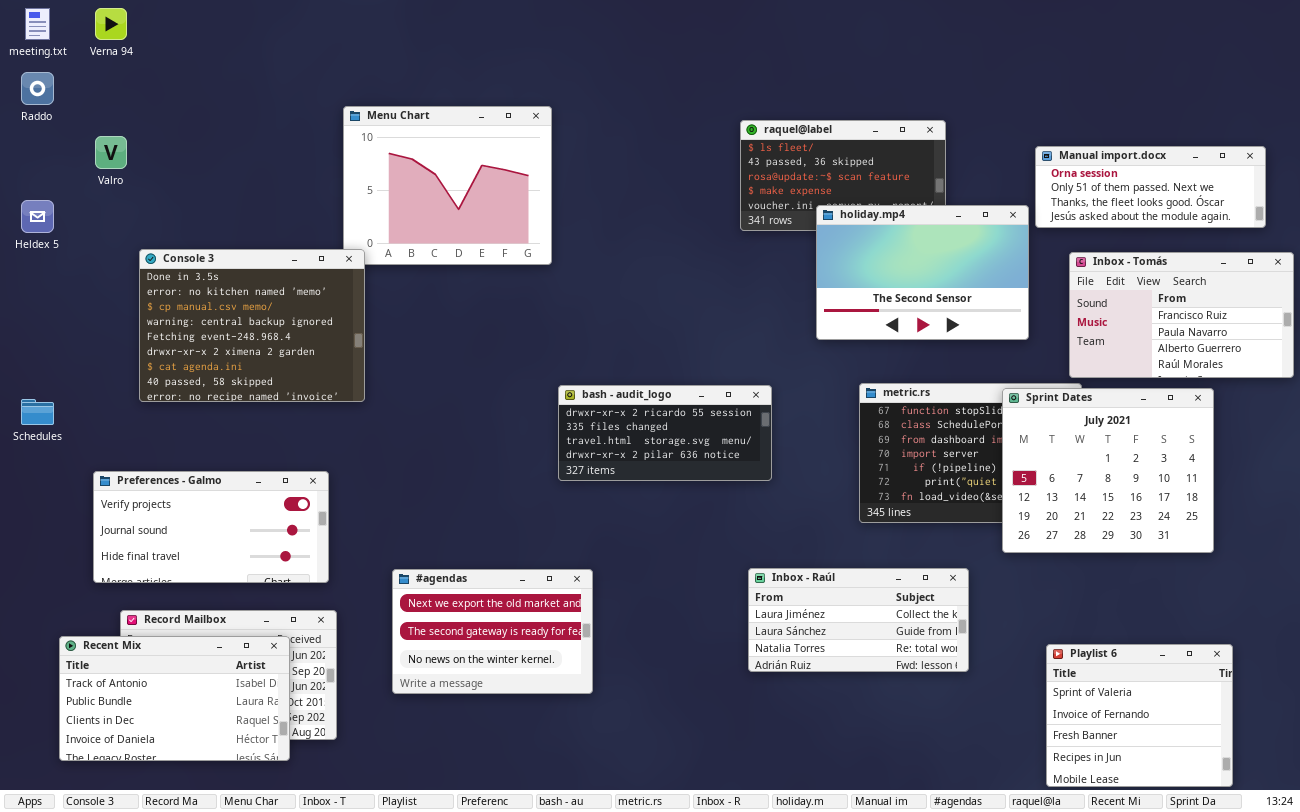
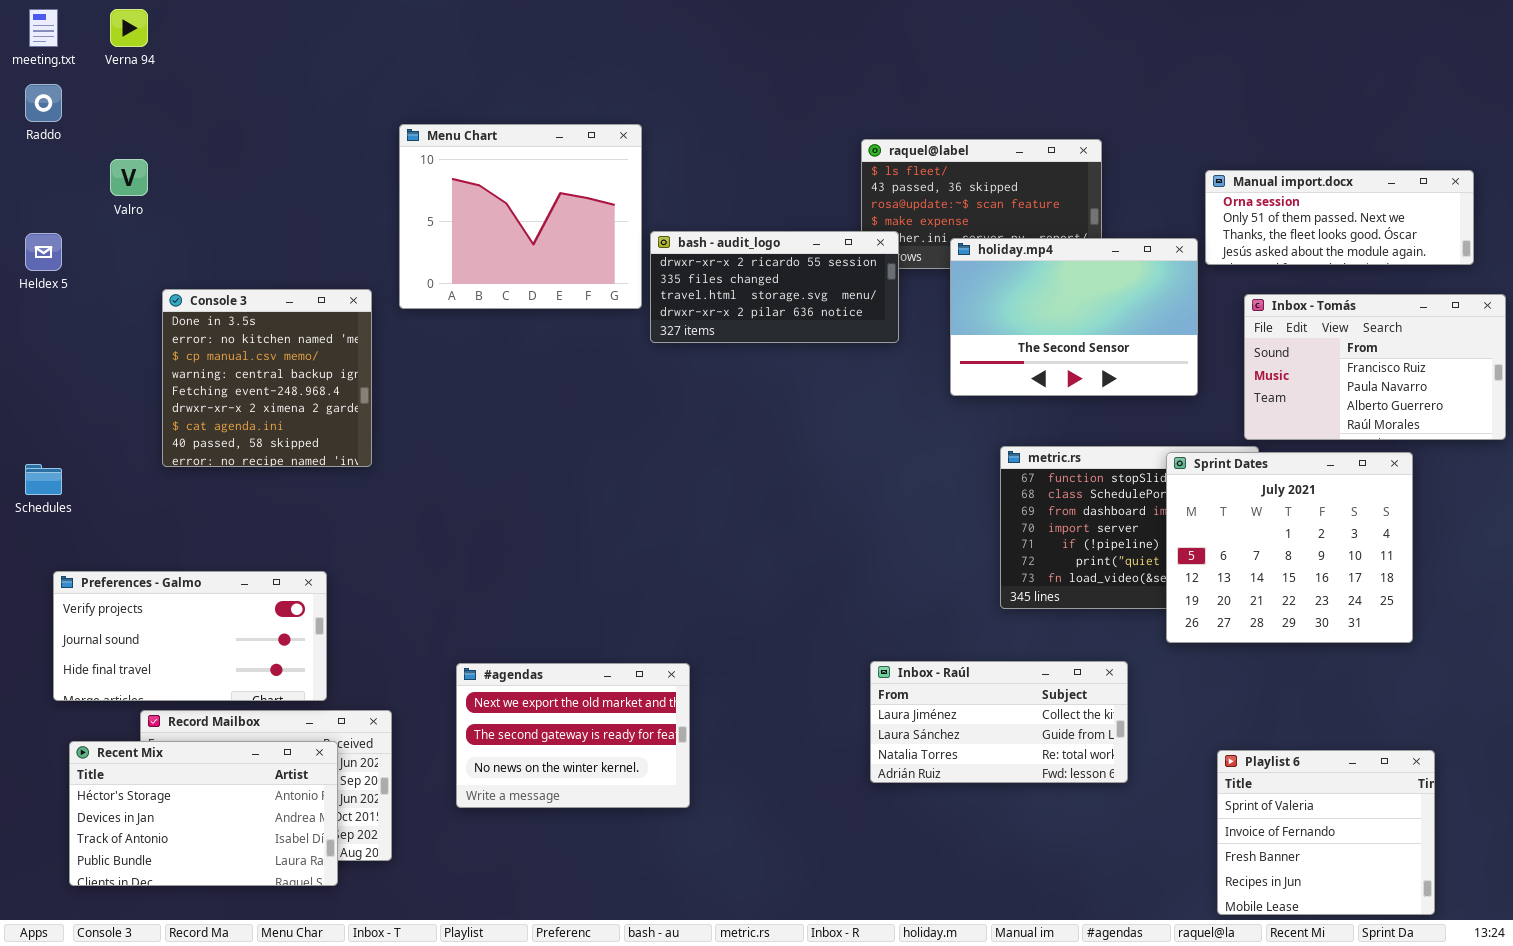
Console 3: [139,249,365,402] -> [162,289,372,467], resized
bash - audit_logo: [558,385,772,481] -> [650,231,899,343], moved
Preferences - Galmo: [93,471,329,583] -> [53,571,327,701], moved
Recent Mix: [59,636,290,761] -> [69,741,338,886], scrolled up 2 rows

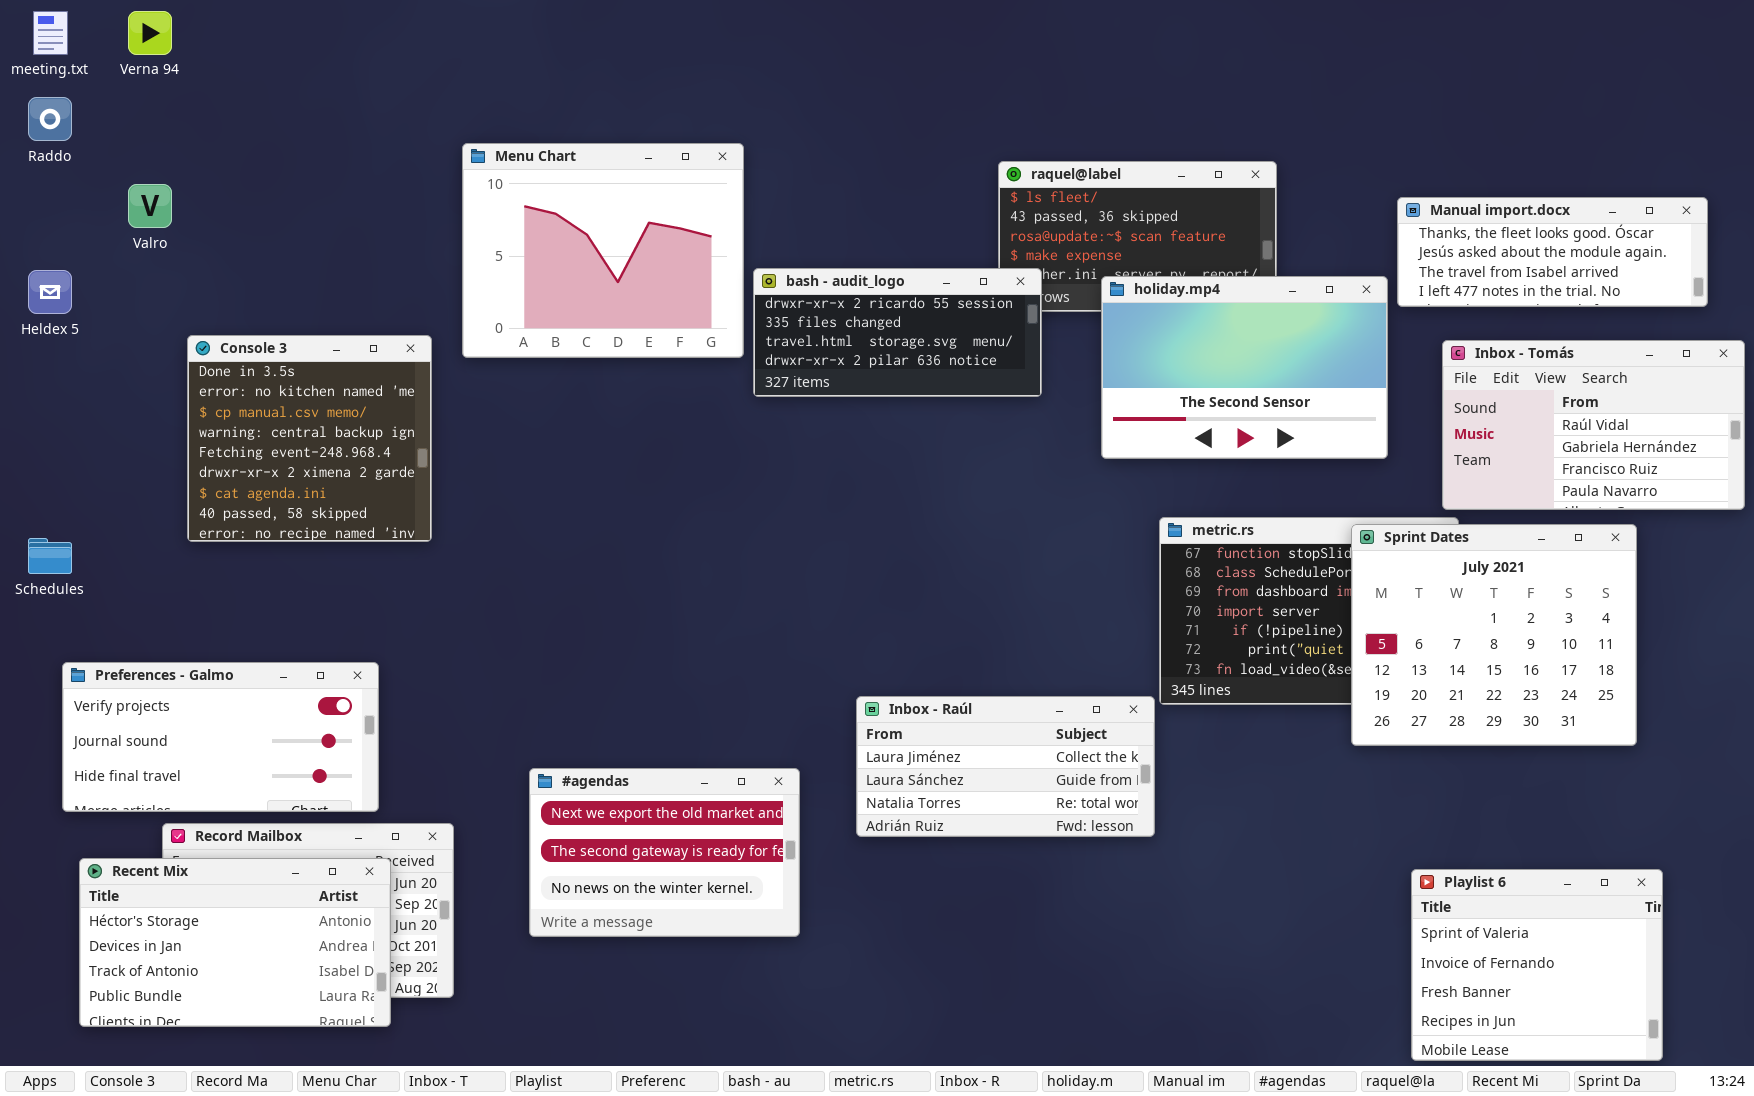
Manual import.docx: [1205,170,1474,265] -> [1397,197,1708,307], scrolled down 2 rows
Inbox - Tomás: [1244,294,1506,440] -> [1442,340,1745,510], scrolled up 2 rows
Inbox - Raúl: [870,661,1128,783] -> [856,696,1155,837], moved

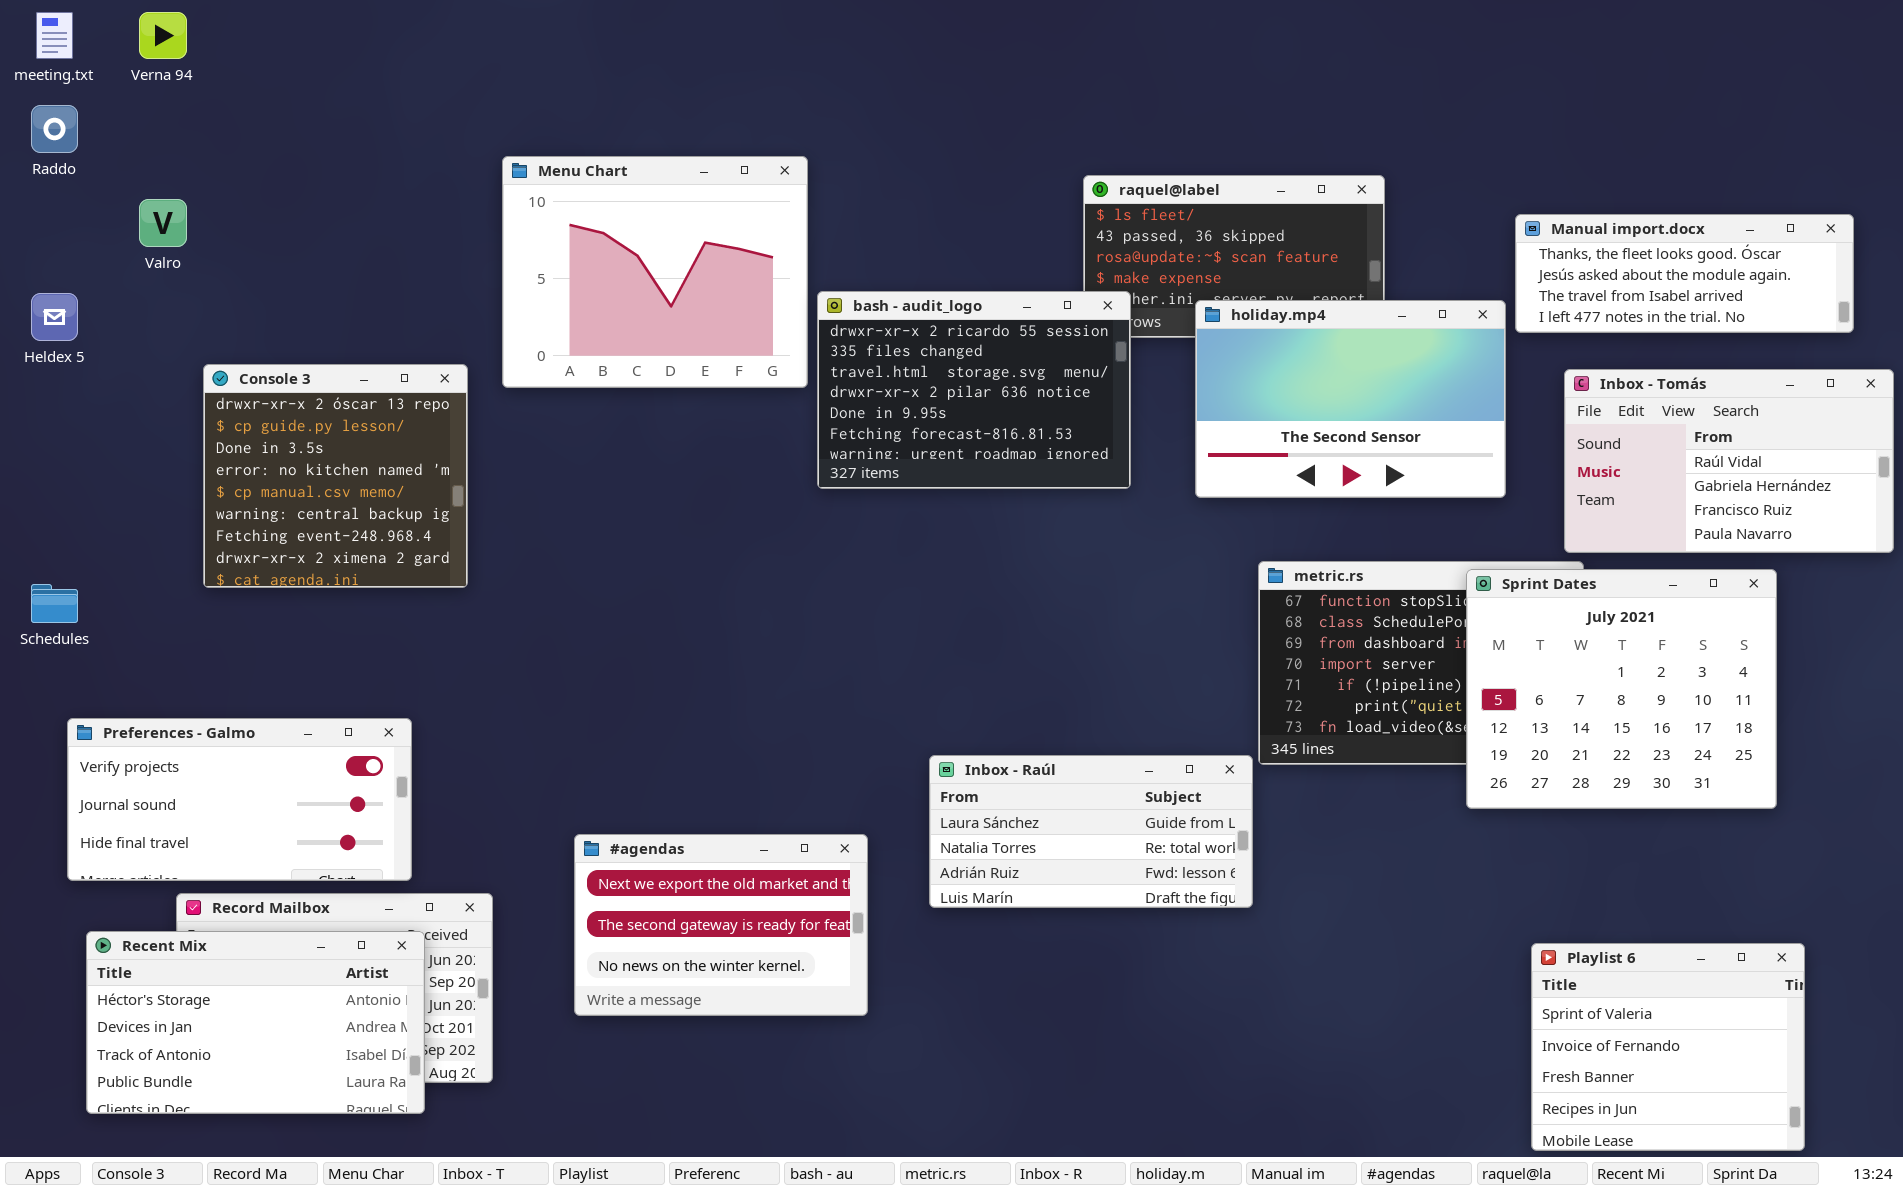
bash - audit_logo: [753,268,1042,397] -> [817,291,1131,489], resized
Console 3: [187,335,432,542] -> [203,364,468,588], scrolled up 2 rows
Inbox - Raúl: [856,696,1155,837] -> [929,755,1253,908], scrolled down 1 row

